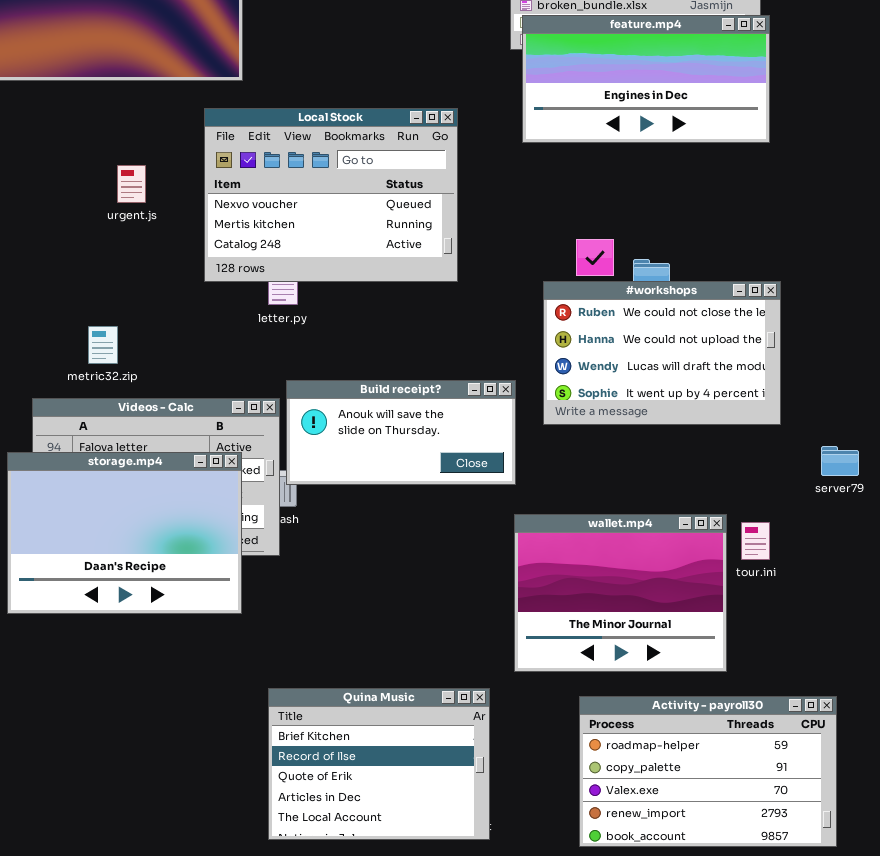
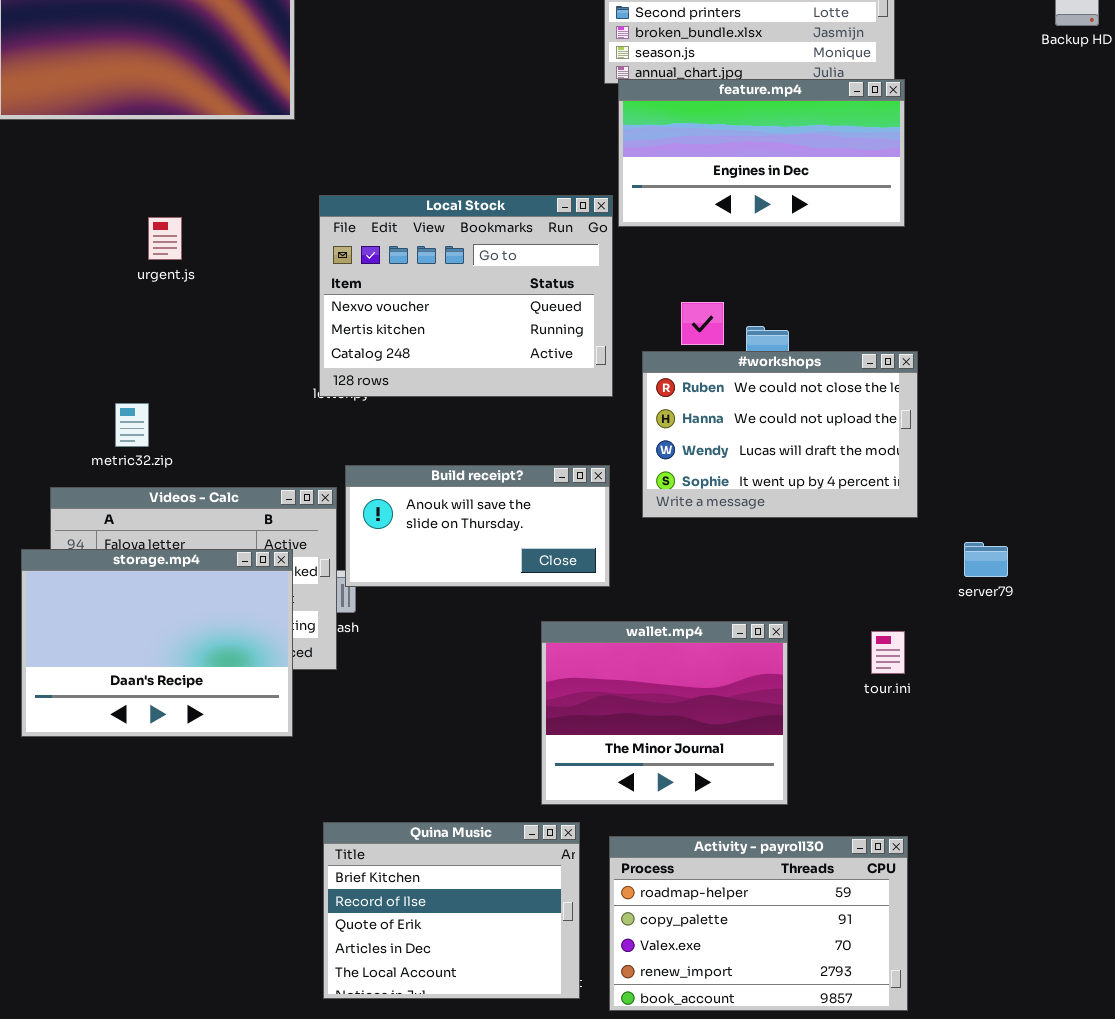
feature.mp4: [522,15,770,143] -> [618,79,905,227], moved
Local Stock: [204,108,458,282] -> [319,195,613,397], moved
wallet.mp4: [514,514,727,672] -> [541,621,788,805], moved
Activity - payroll30: [579,696,837,847] -> [609,836,908,1011], moved

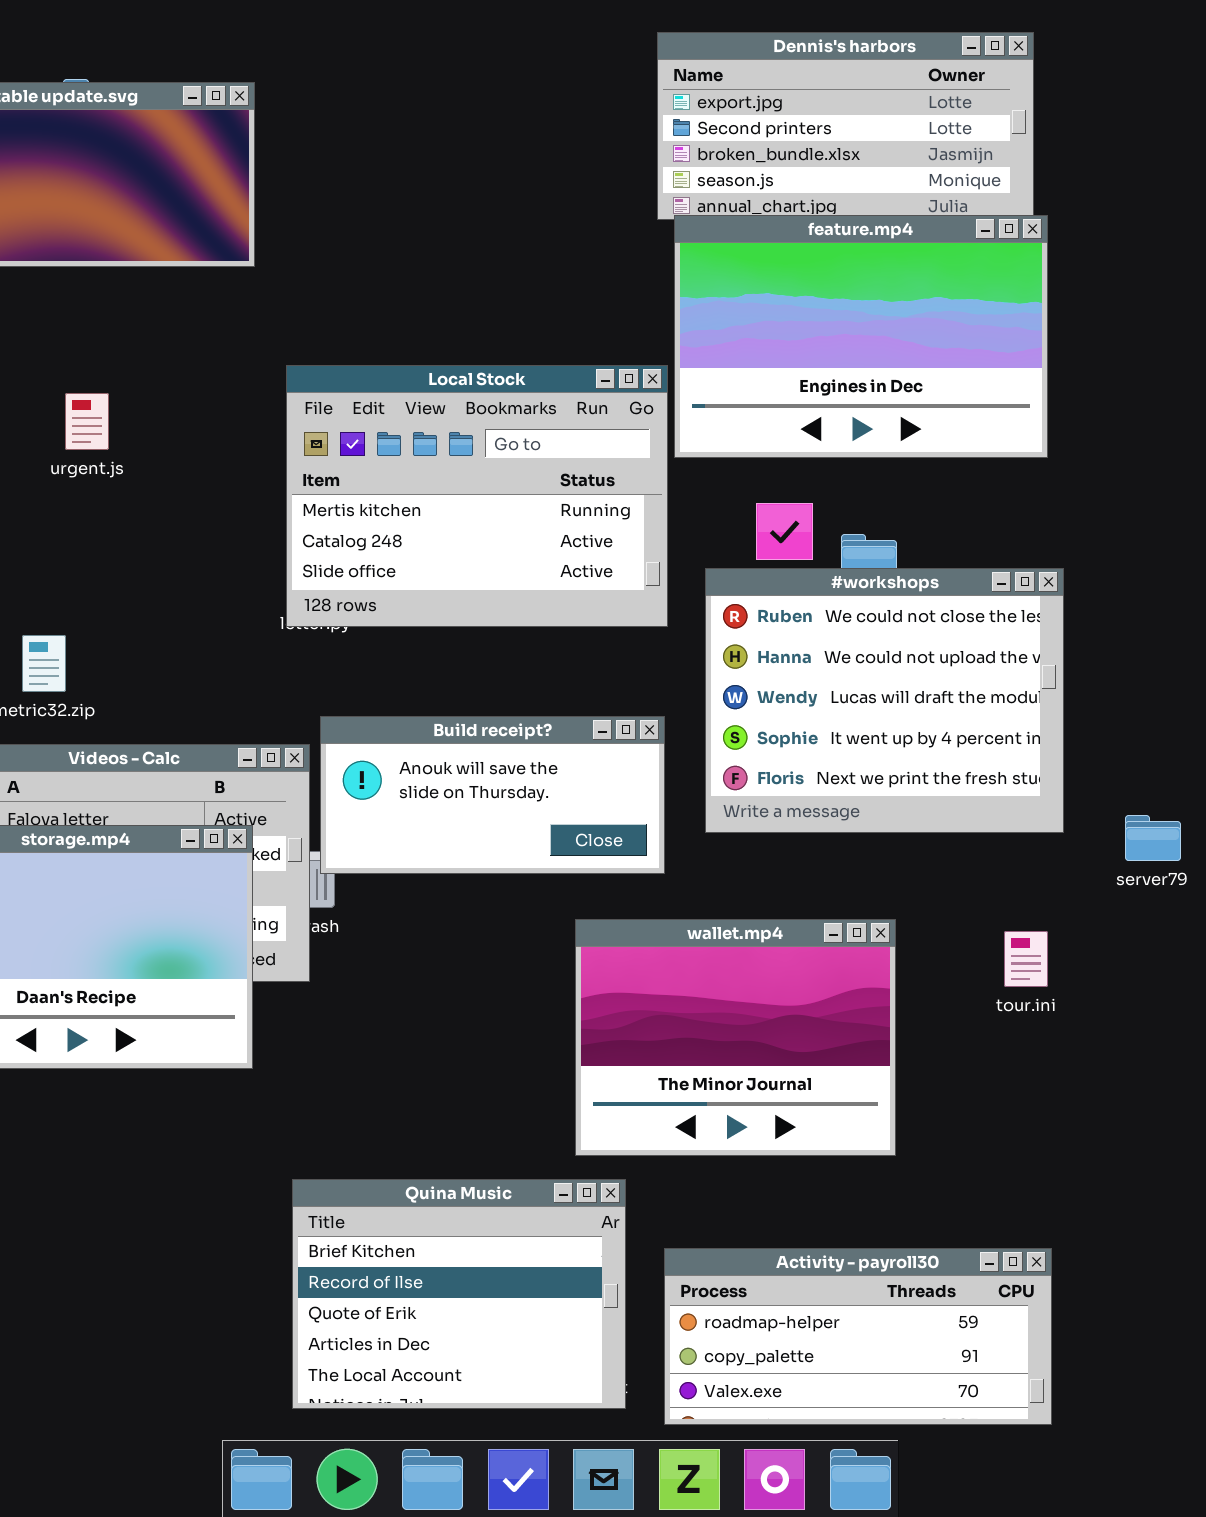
feature.mp4: [618,79,905,227] -> [674,215,1048,458], resized
Local Stock: [319,195,613,397] -> [286,365,668,627], scrolled down 1 row
#workshops: [642,351,918,518] -> [705,568,1064,833], resized
Activity - payroll30: [609,836,908,1011] -> [664,1248,1052,1425], resized

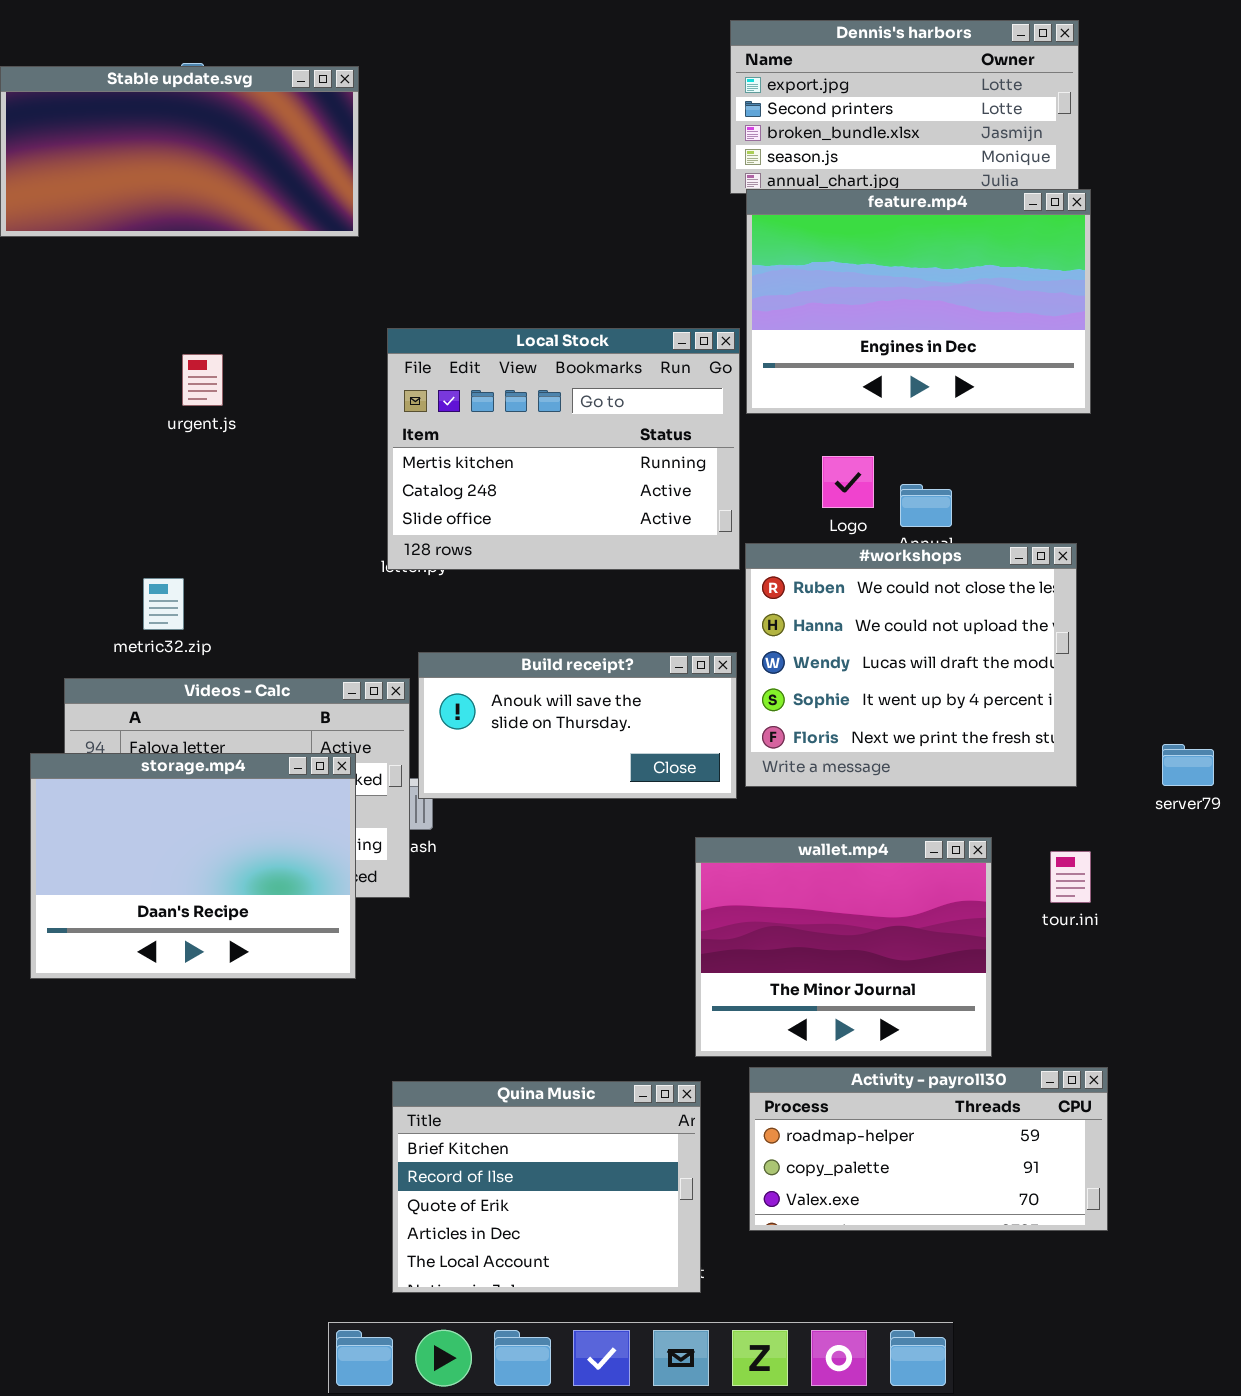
#workshops: [705,568,1064,833] -> [745,543,1077,787], moved
wallet.mp4: [575,919,896,1156] -> [695,837,992,1057], moved
Activity - payroll30: [664,1248,1052,1425] -> [749,1067,1108,1231], moved

